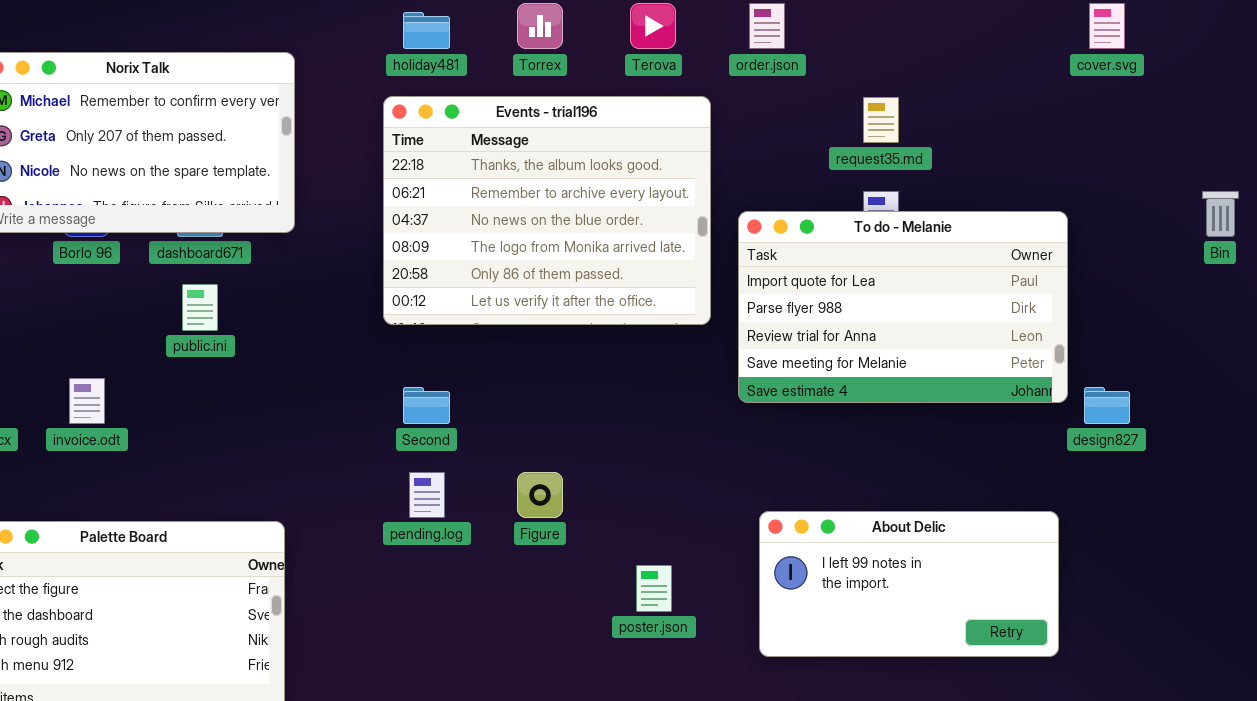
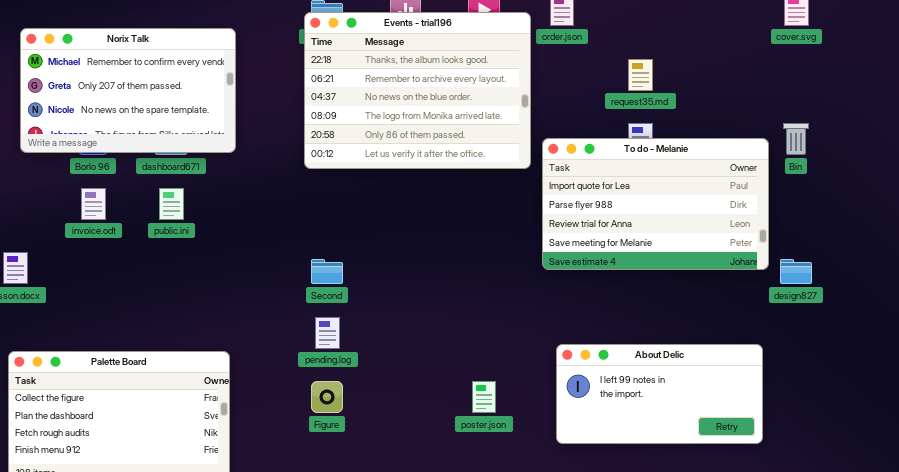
Events - trial196: [383,96,711,325] -> [304,12,531,169], moved
Bin: [1202,191,1239,237] -> [783,123,809,155], moved
invoice.odt: [69,378,105,424] -> [81,188,106,220], moved
Figure: [517,472,563,518] -> [311,381,343,413], moved

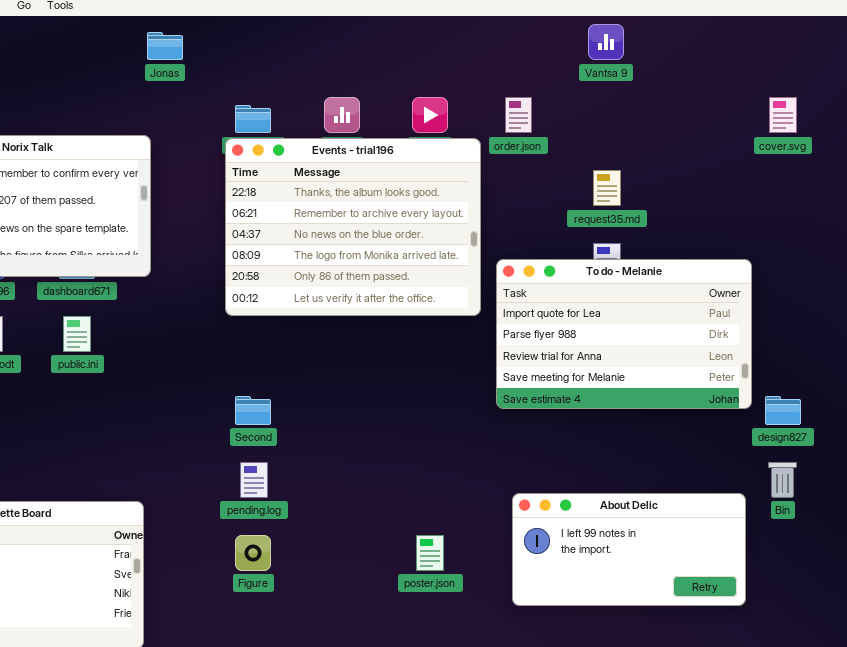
Events - trial196: [304,12,531,169] -> [225,138,481,316], moved
Bin: [783,123,809,155] -> [768,462,797,498], moved

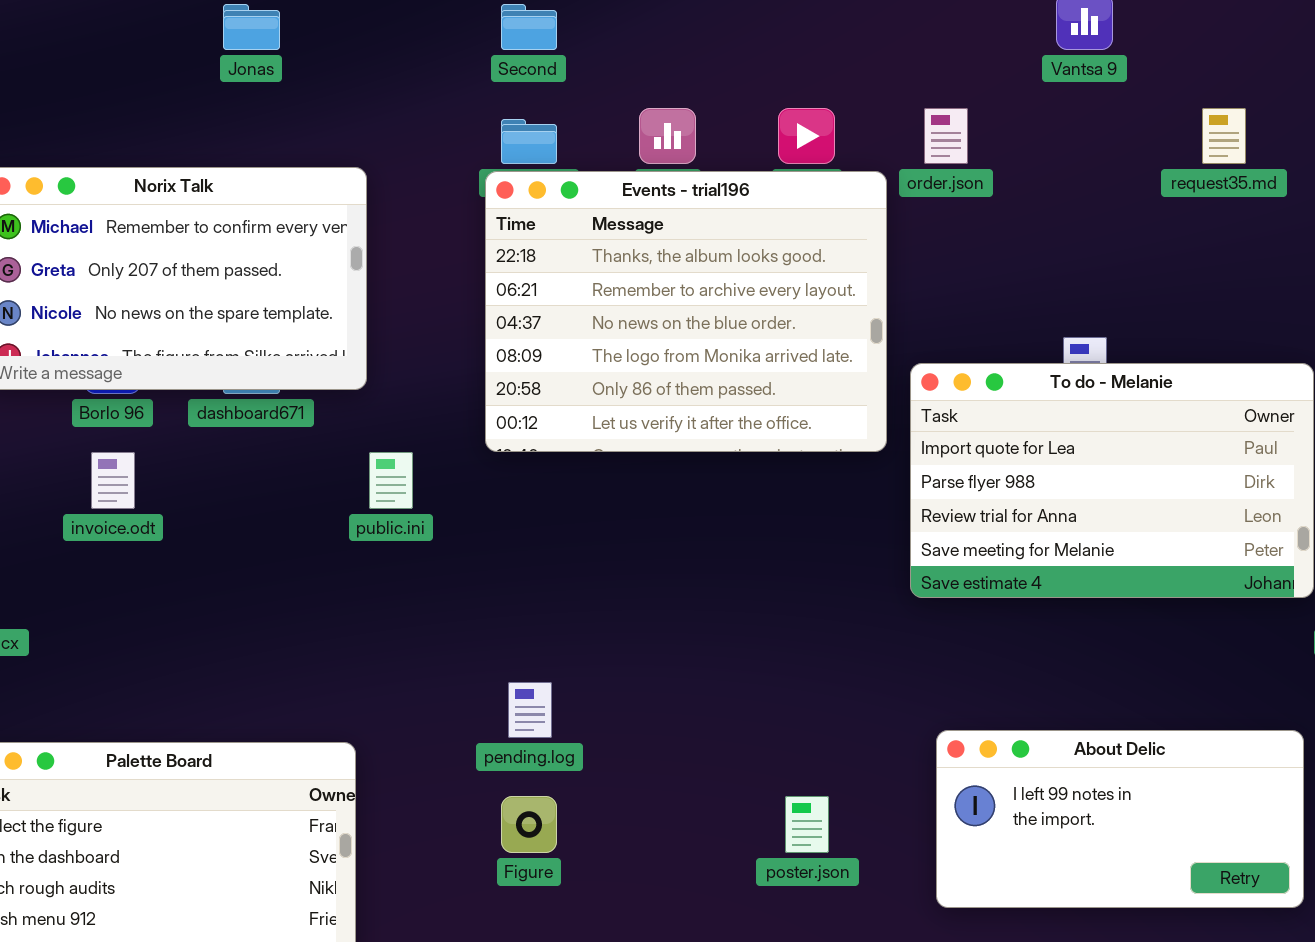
Jonas: [147,32,183,60] -> [223,4,280,50], moved
request35.md: [593,170,621,206] -> [1202,108,1246,164], moved
public.ini: [63,316,91,352] -> [369,452,413,509], moved
Second: [235,396,271,425] -> [501,4,557,50], moved

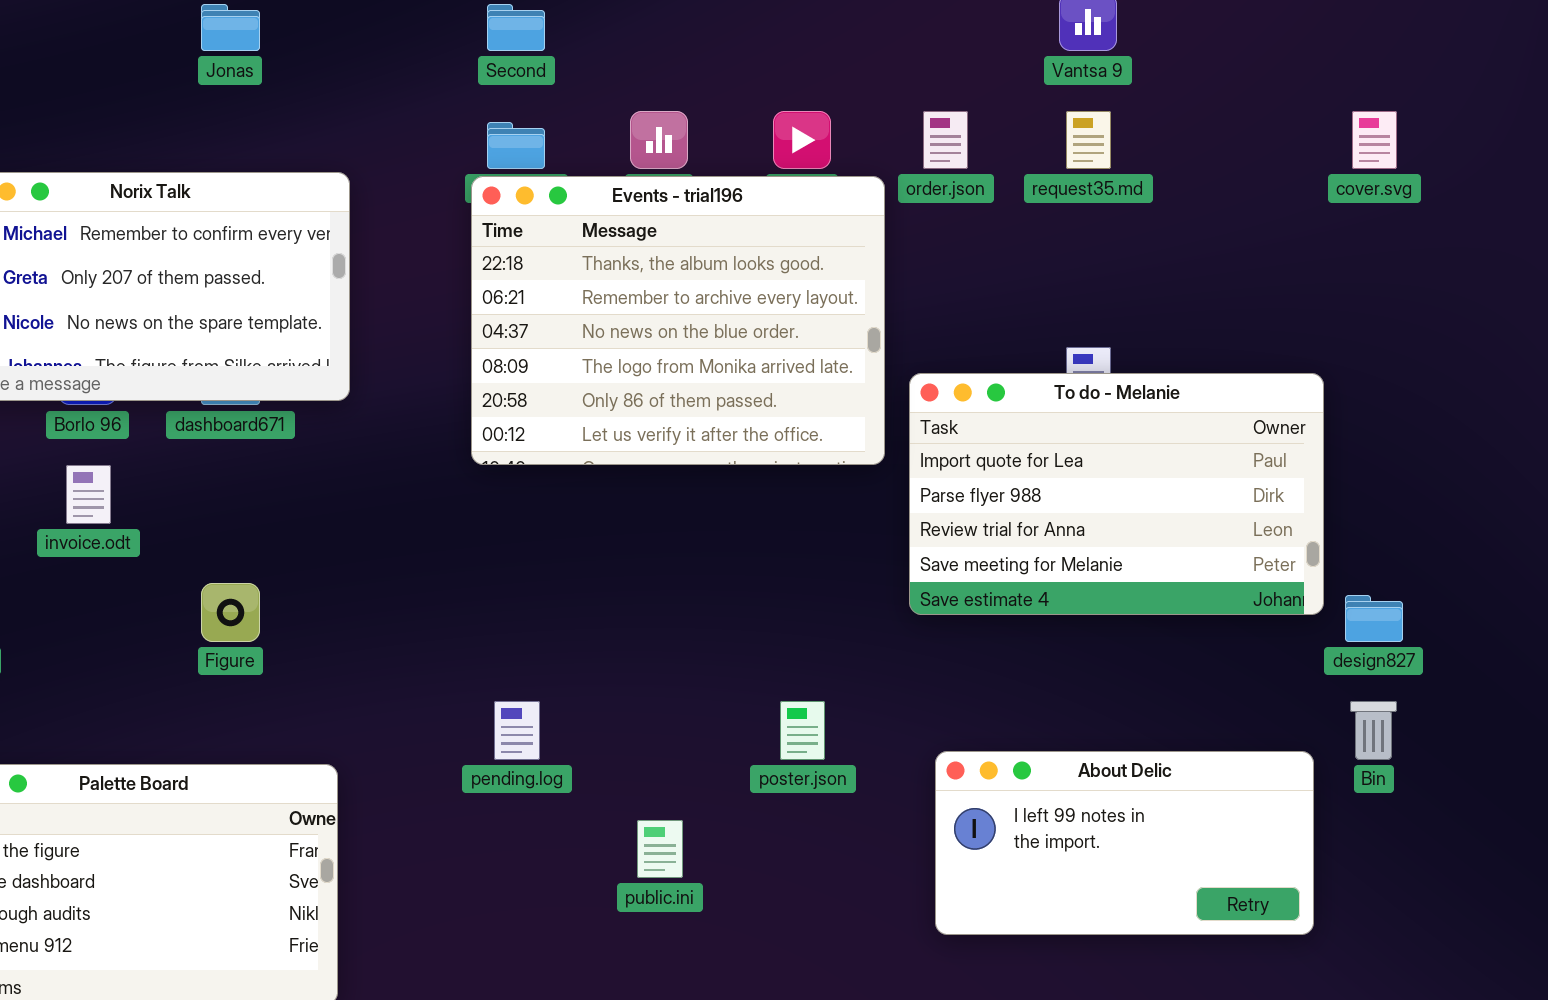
request35.md: [1202,108,1246,164] -> [1066,111,1111,169], moved
public.ini: [369,452,413,509] -> [637,820,683,878], moved
Figure: [501,796,557,853] -> [201,583,260,642], moved
poster.json: [785,796,829,853] -> [780,701,825,760], moved

